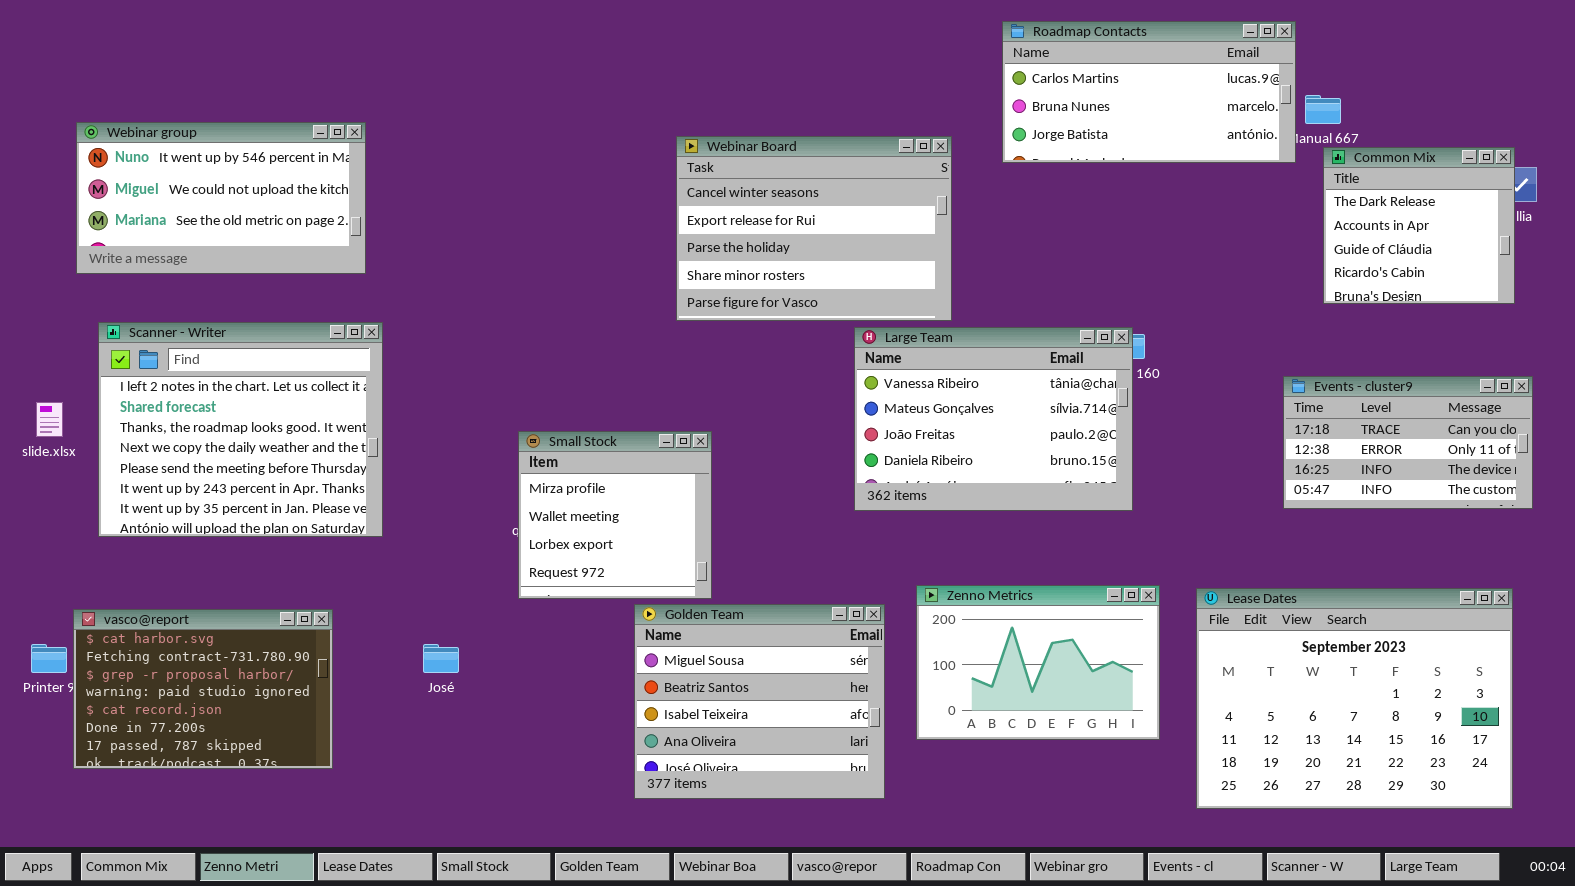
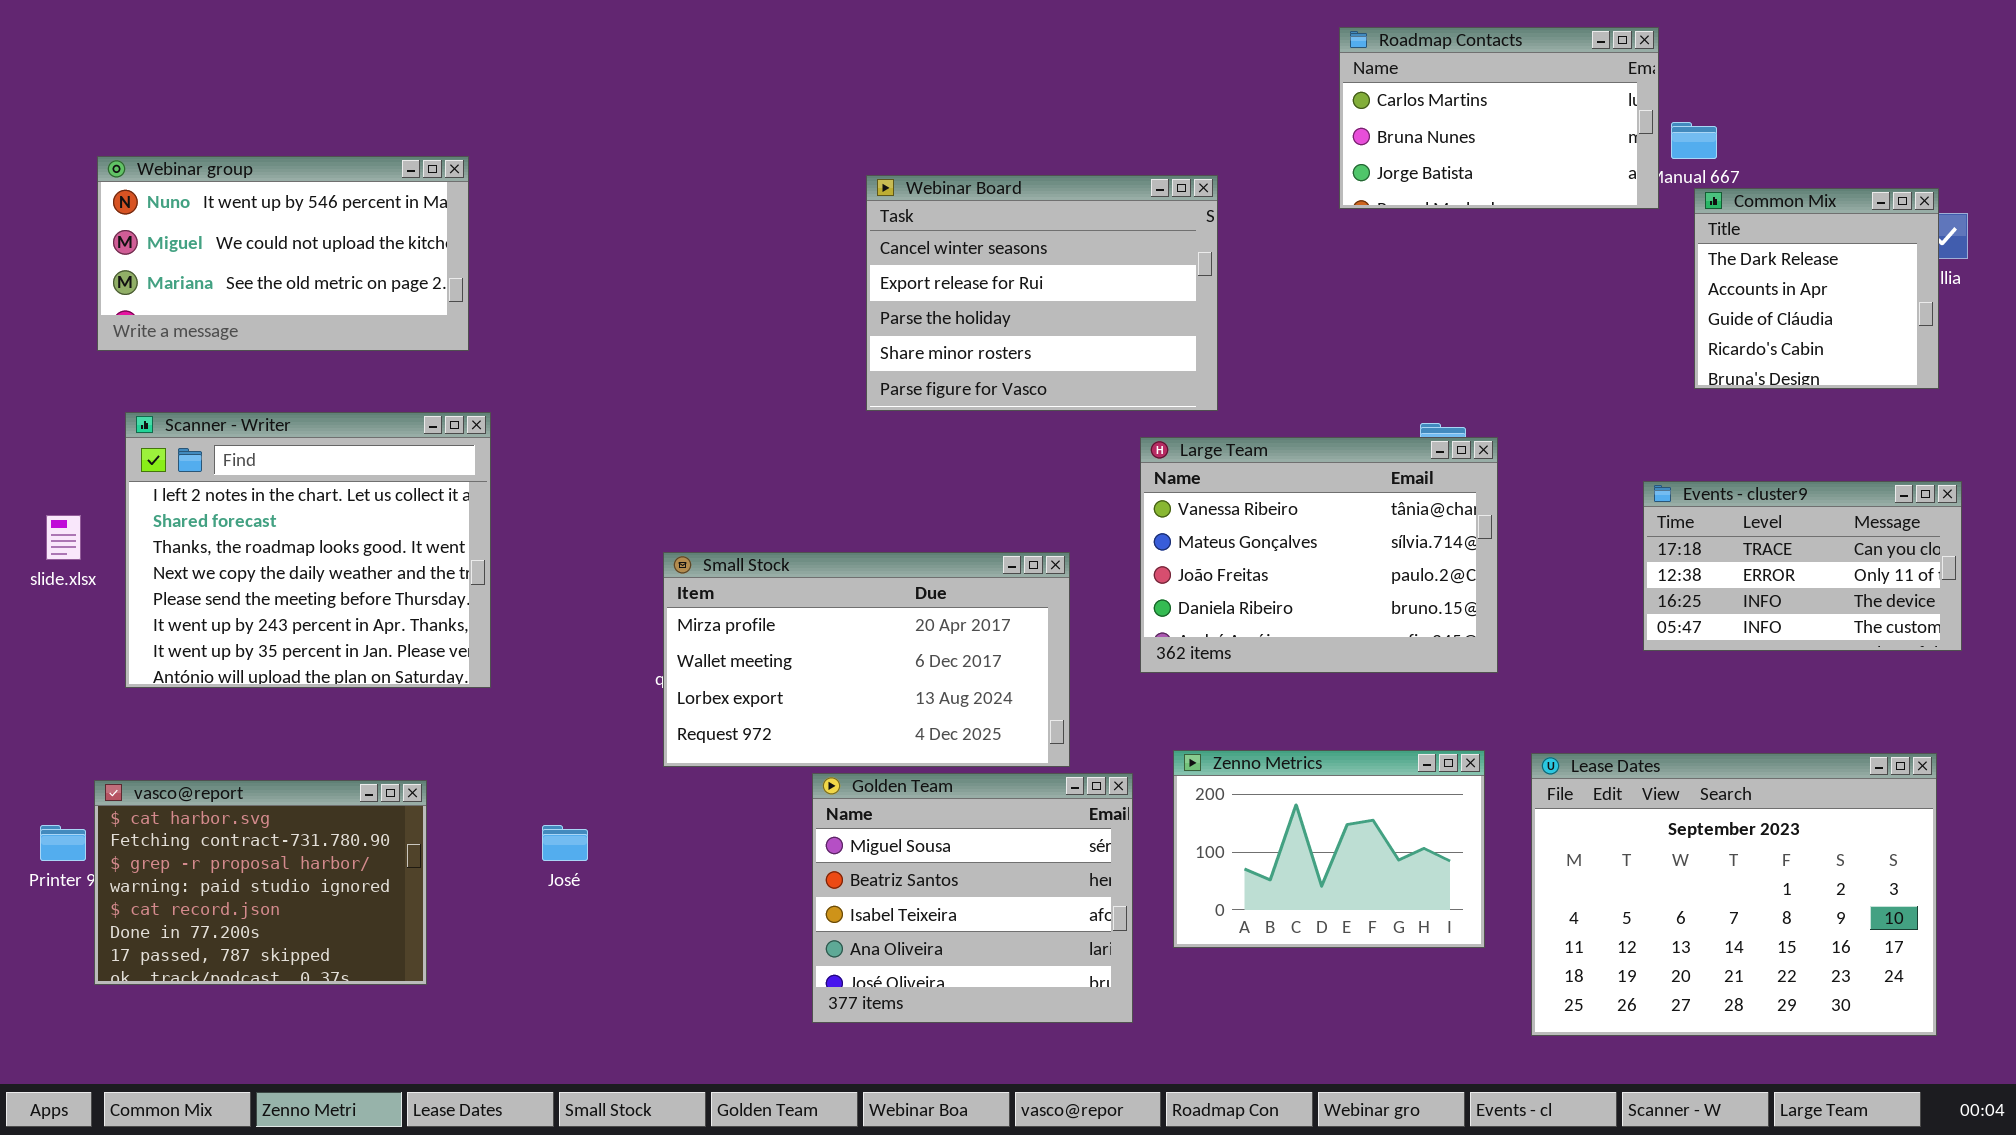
Roadmap Contacts: [1002,21,1296,163] -> [1339,27,1659,209], resized
Large Team: [854,327,1133,511] -> [1140,437,1498,673], moved
Small Stock: [518,431,712,599] -> [663,552,1070,767], resized

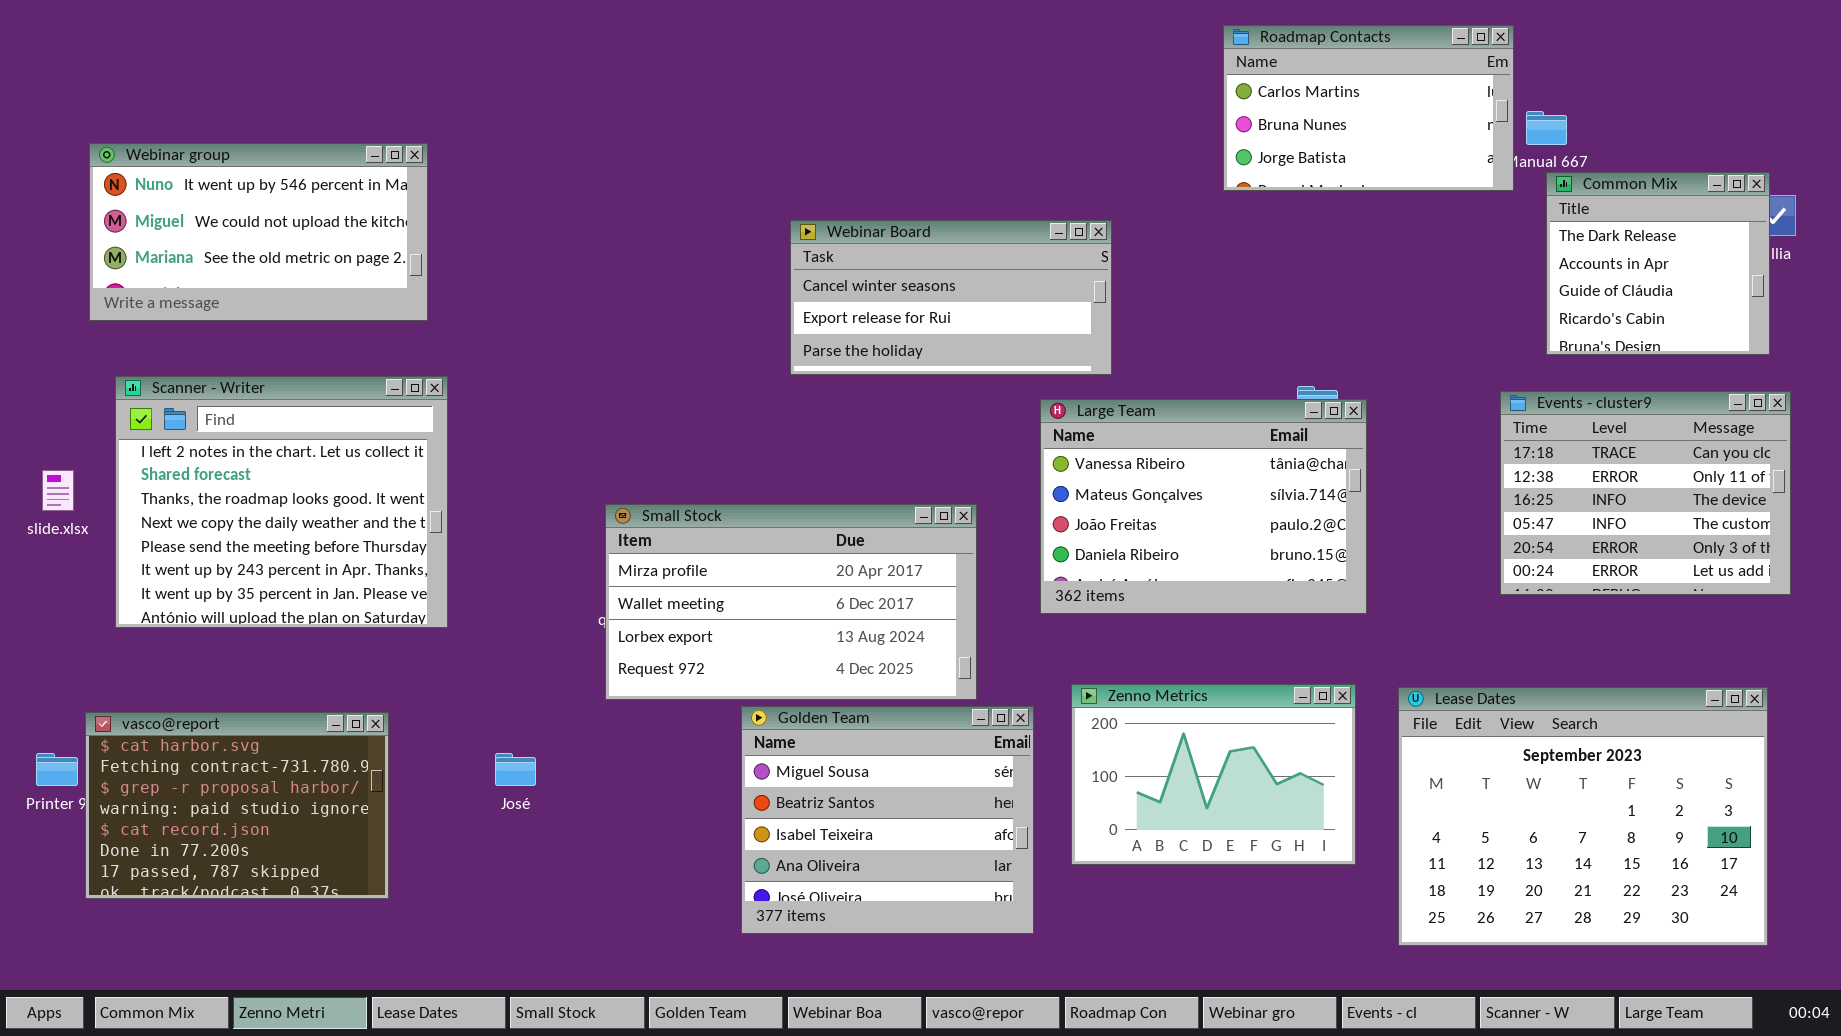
Webinar Board: [866,175,1218,411] -> [790,220,1112,375], resized
Events - cluster9: [1643,481,1962,651] -> [1500,391,1791,595], resized

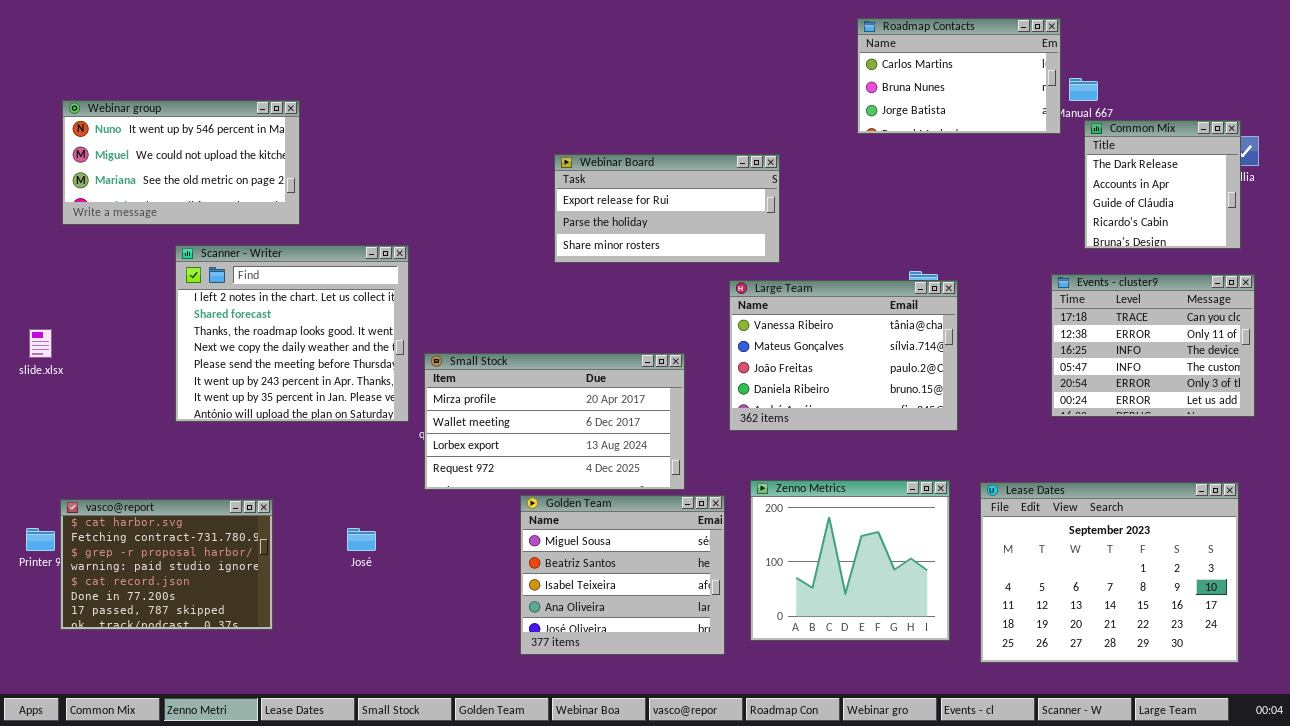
Webinar Board: [790,220,1112,375] -> [554,154,780,263], scrolled down 1 row
Scanner - Writer: [115,376,448,628] -> [175,245,409,422], moved
Zenno Metrics: [1071,684,1356,865] -> [750,480,950,641], resized

